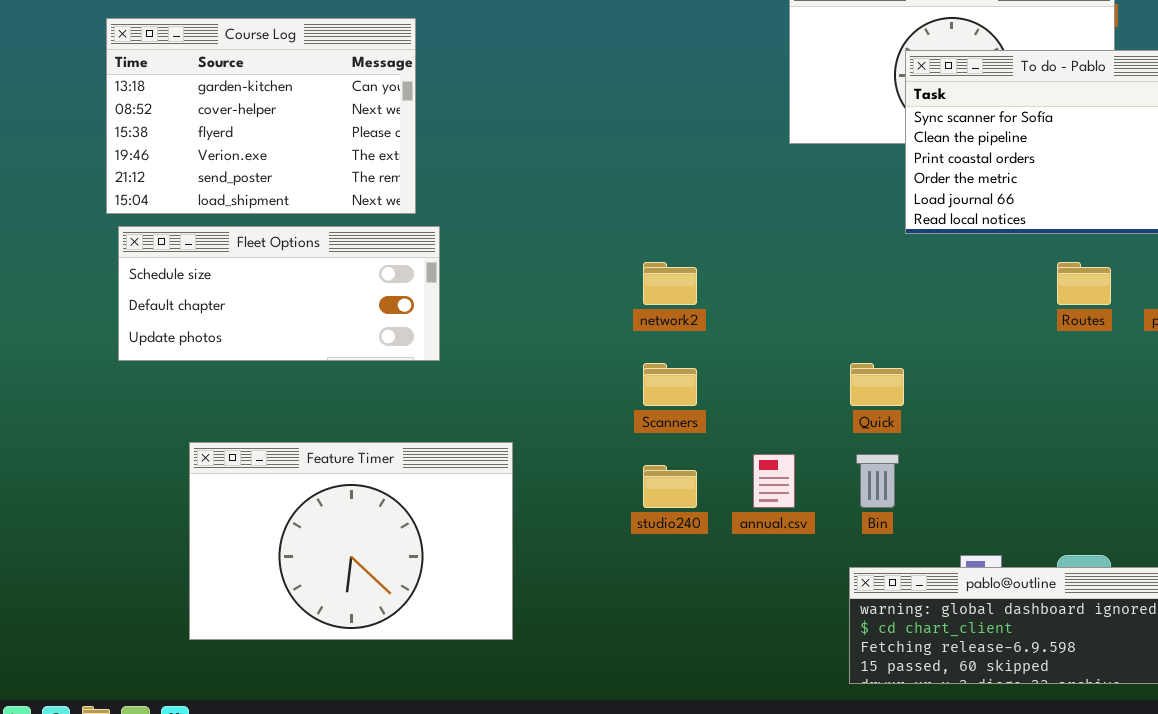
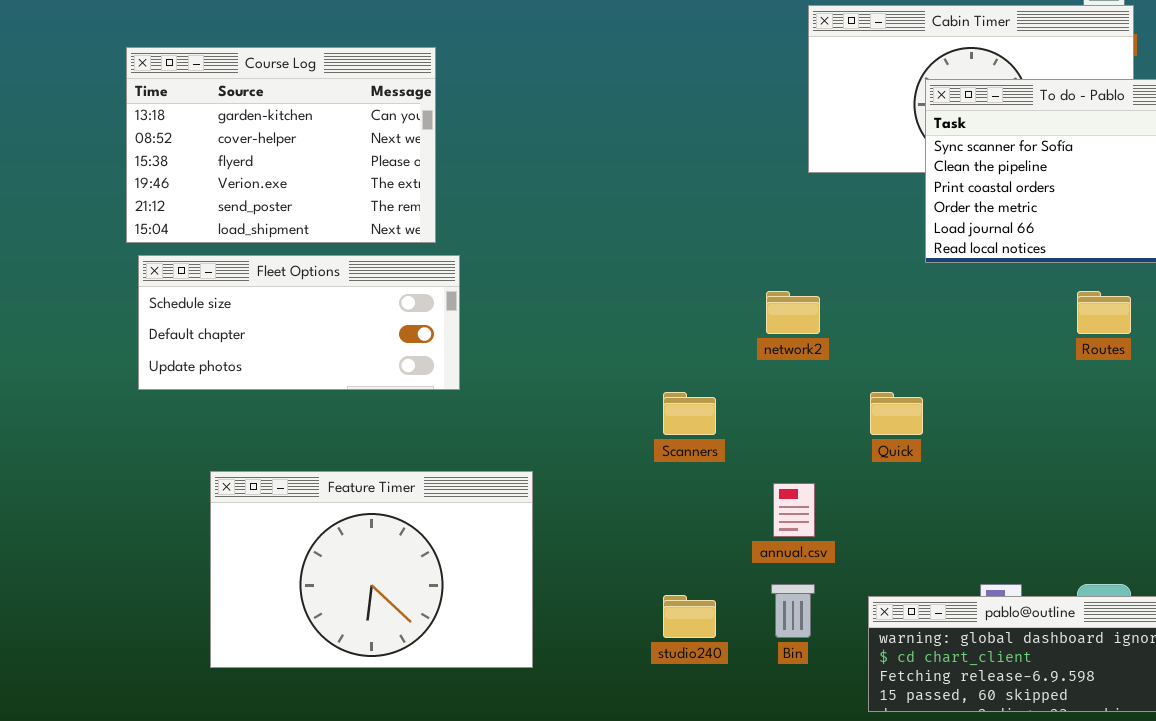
network2: [643,262,697,305] -> [766,291,820,334], moved
Bin: [856,454,899,508] -> [771,584,815,638], moved
studio240: [643,465,697,508] -> [663,595,716,638], moved

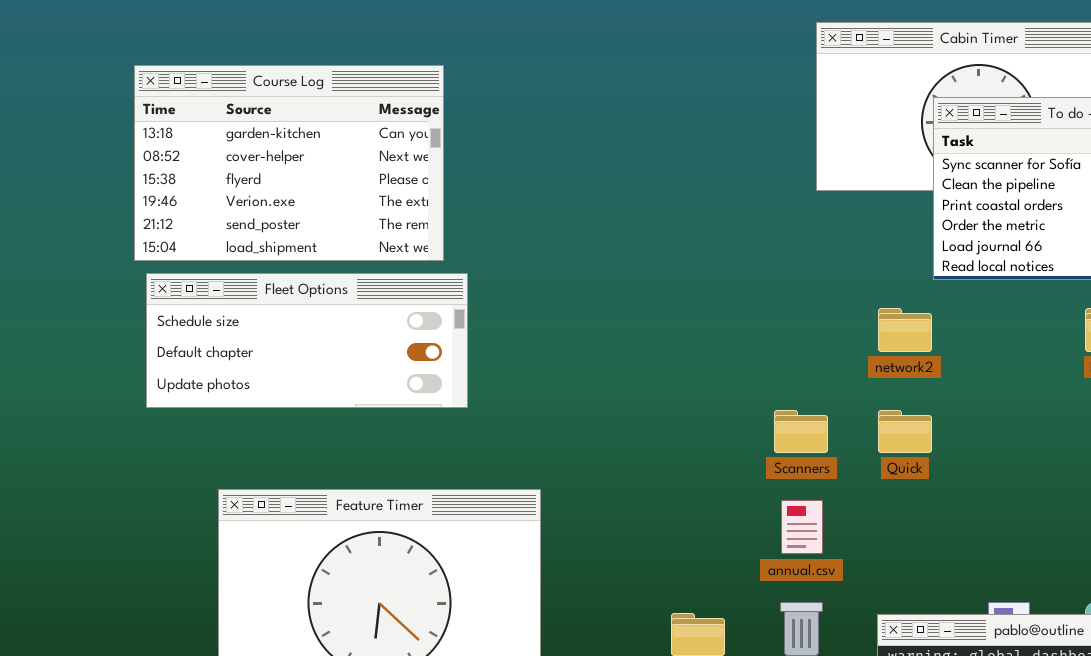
network2: [766,291,820,334] -> [878,308,932,352], moved
Scanners: [663,392,716,435] -> [774,410,828,453], moved

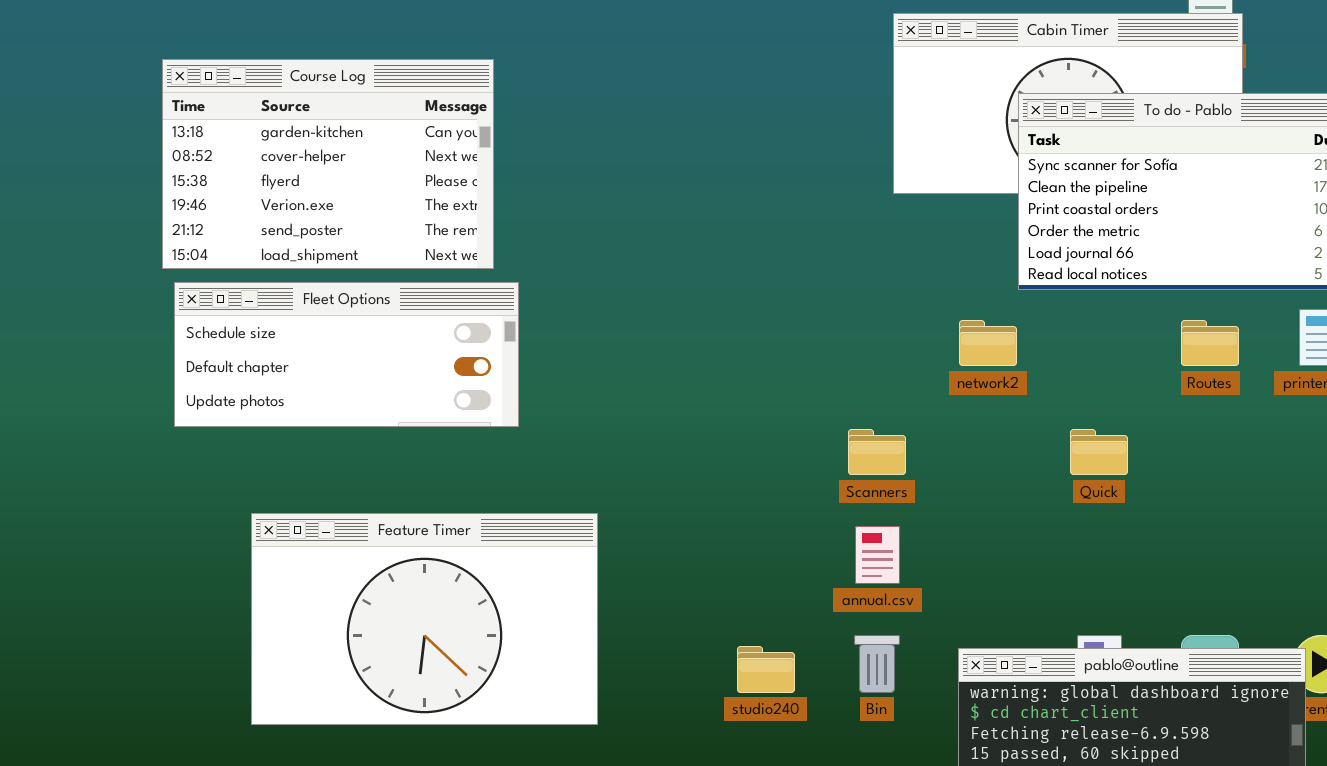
Quick: [878,410,932,453] -> [1070,429,1128,475], moved

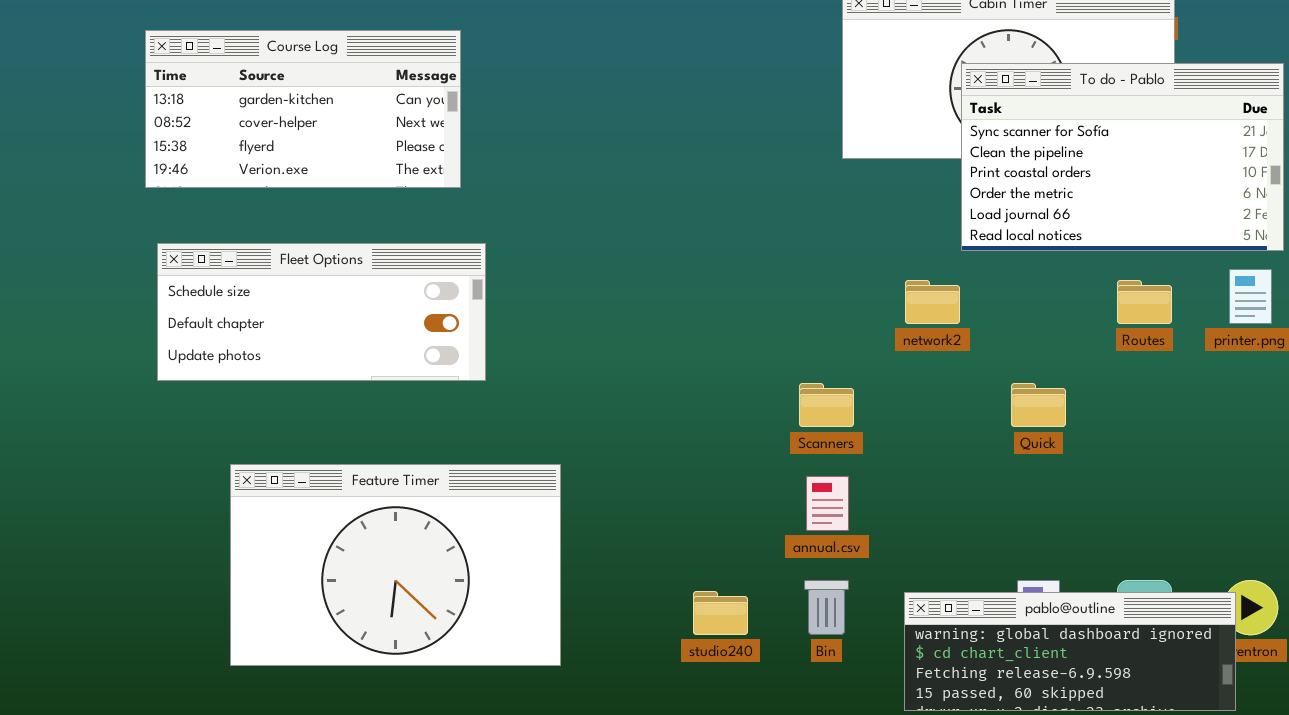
Course Log: [162,59,494,269] -> [145,30,461,188], resized

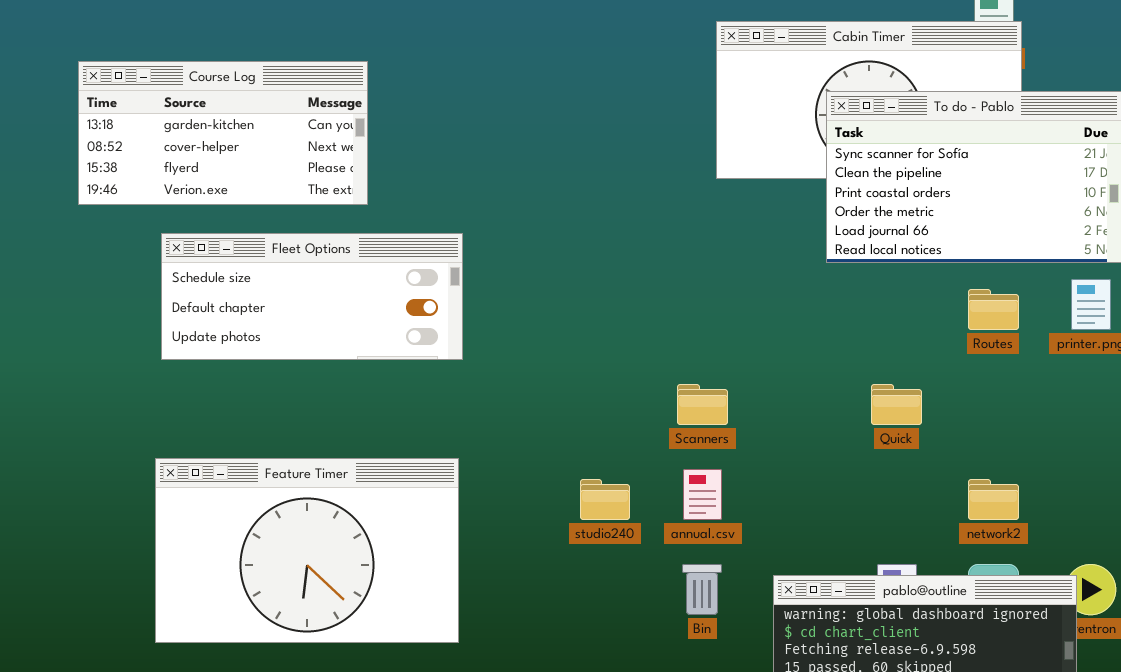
Fleet Options: [157,243,486,381] -> [161,233,463,360], moved
network2: [905,280,960,324] -> [968,479,1019,520], moved
studio240: [693,591,748,635] -> [580,479,630,520], moved

